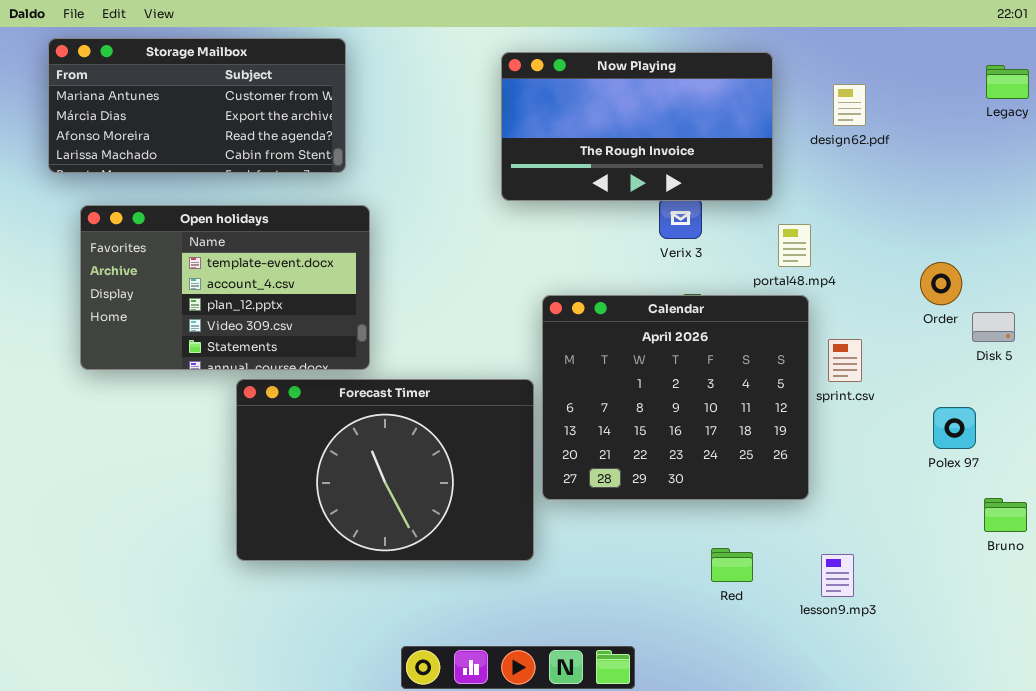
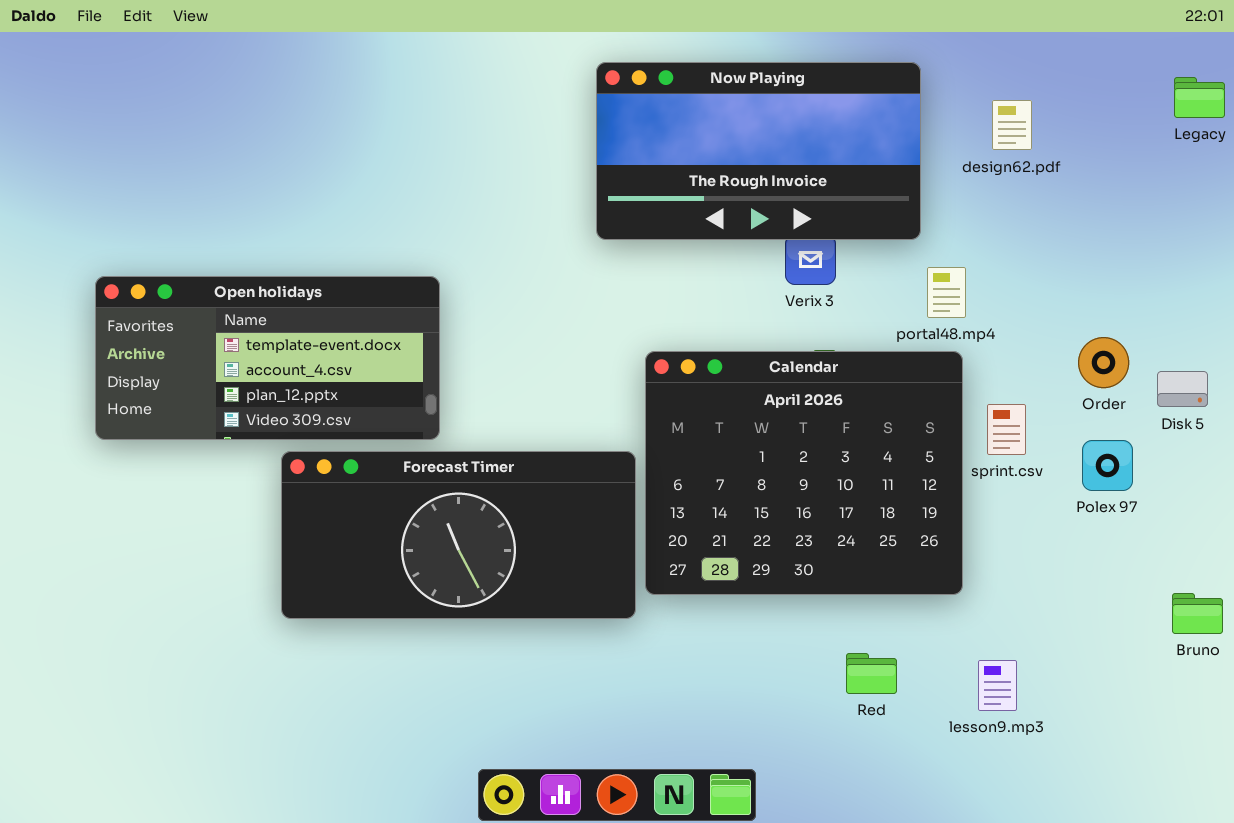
Storage Mailbox: [48,38,346,173] -> none, closed
Open holidays: [80,205,370,370] -> [95,276,440,440], resized
Order: [920,262,962,305] -> [1078,337,1129,388], moved
Forecast Timer: [236,379,534,561] -> [281,451,636,619], resized
Polex 97: [933,407,976,449] -> [1082,440,1133,491], moved

